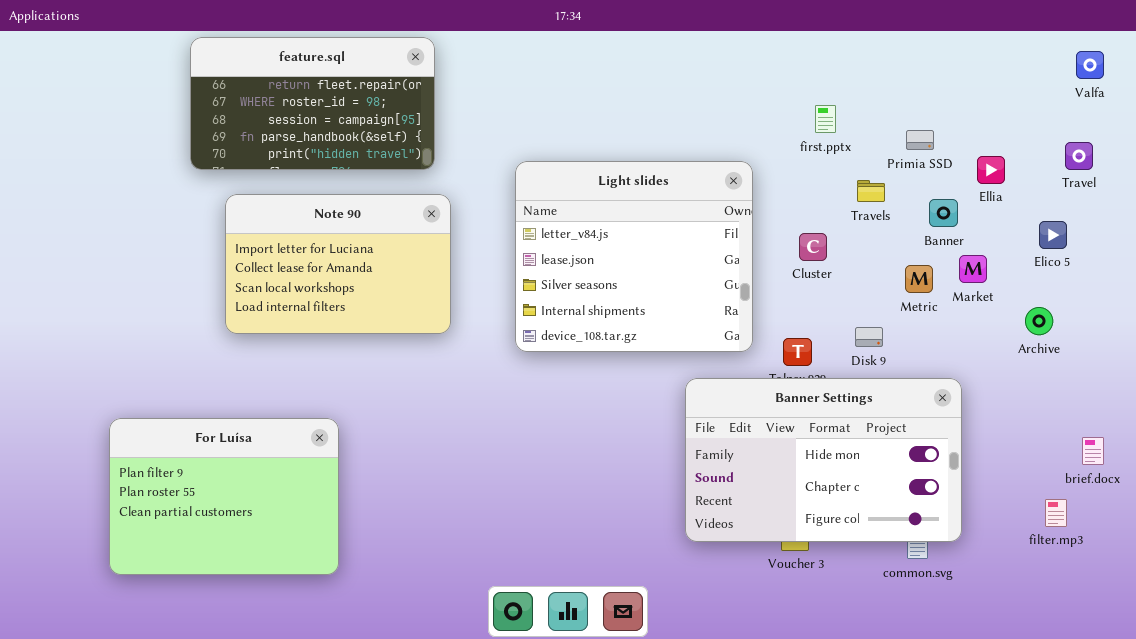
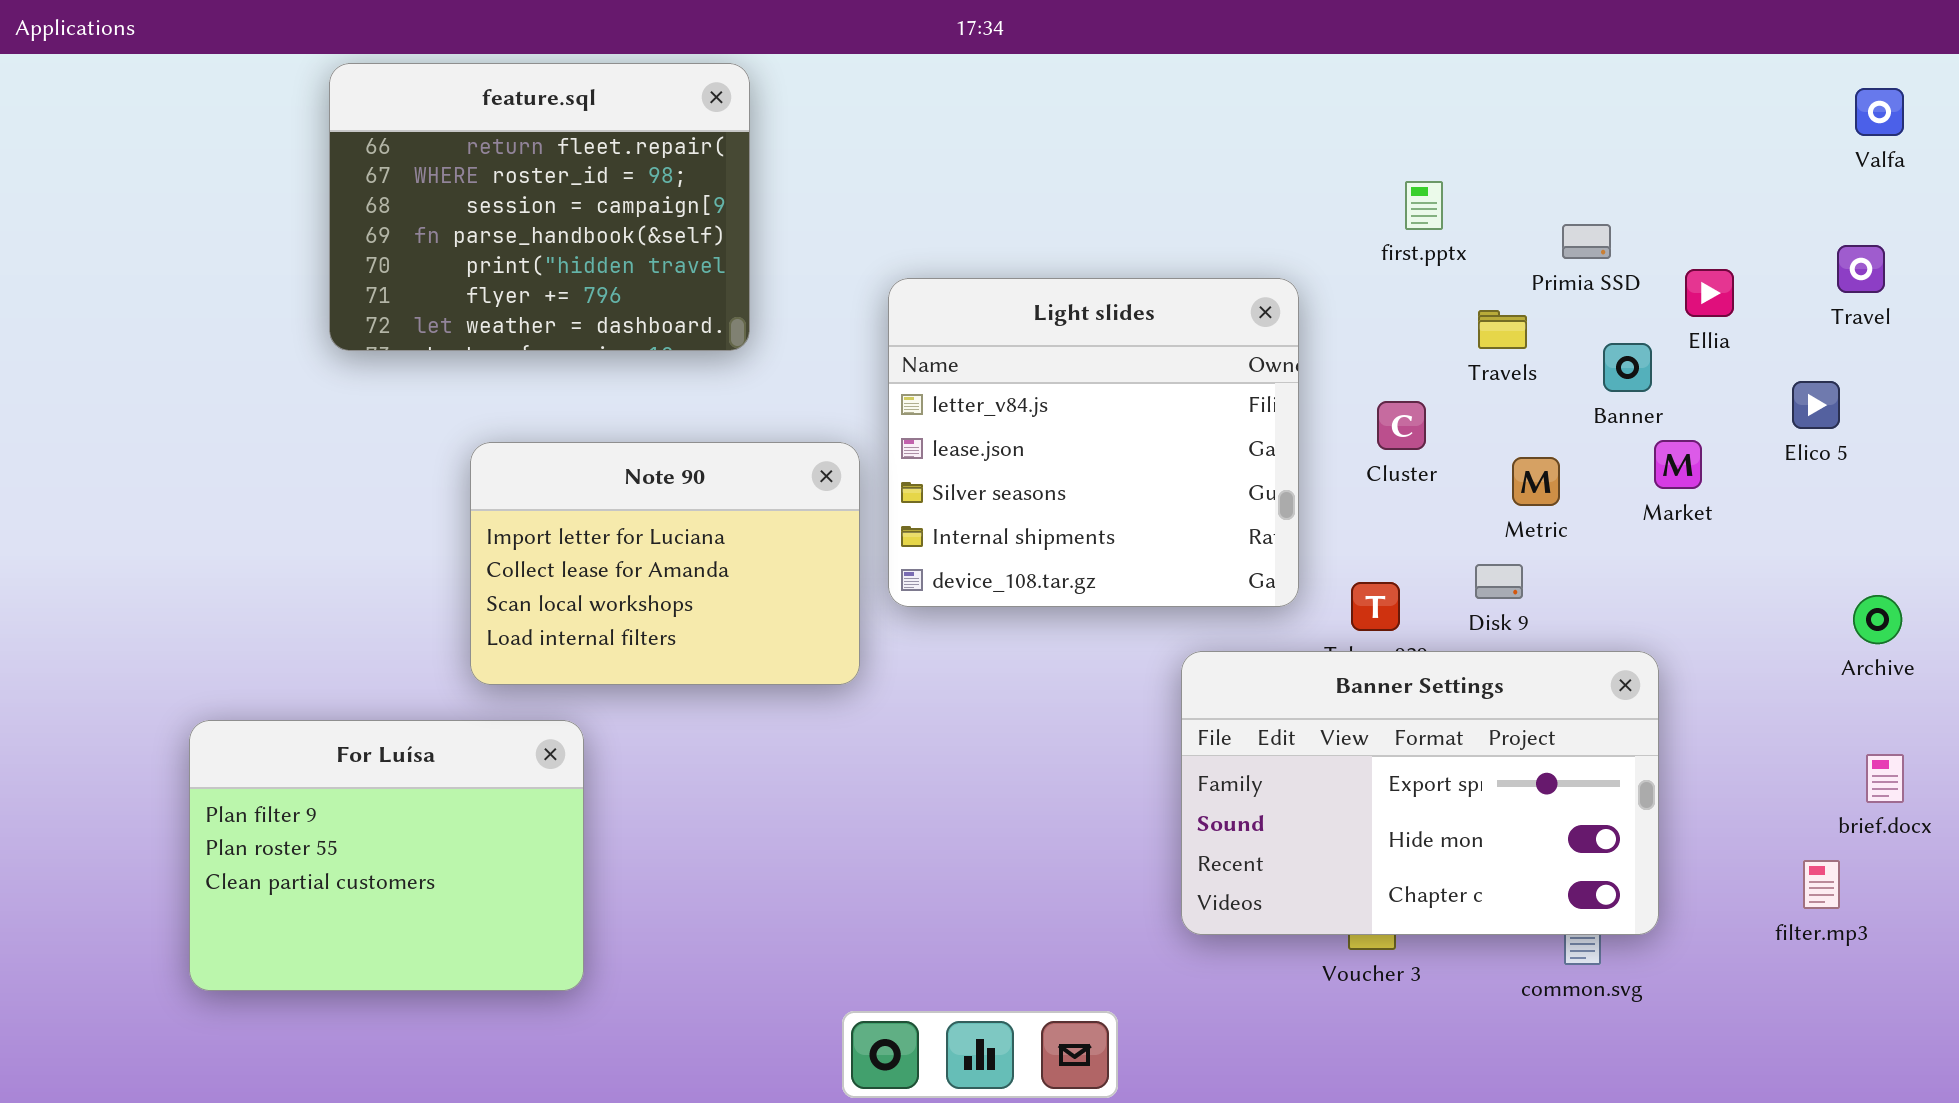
feature.sql: [190,37,435,170] -> [329,63,750,351], resized
Note 90: [225,194,451,334] -> [470,442,860,685], moved
Metric: [905,265,933,293] -> [1512,457,1560,506], moved
Archive: [1025,307,1053,335] -> [1853,595,1902,644], moved
Banner Settings: [685,378,962,542] -> [1181,651,1659,935], scrolled up 1 row

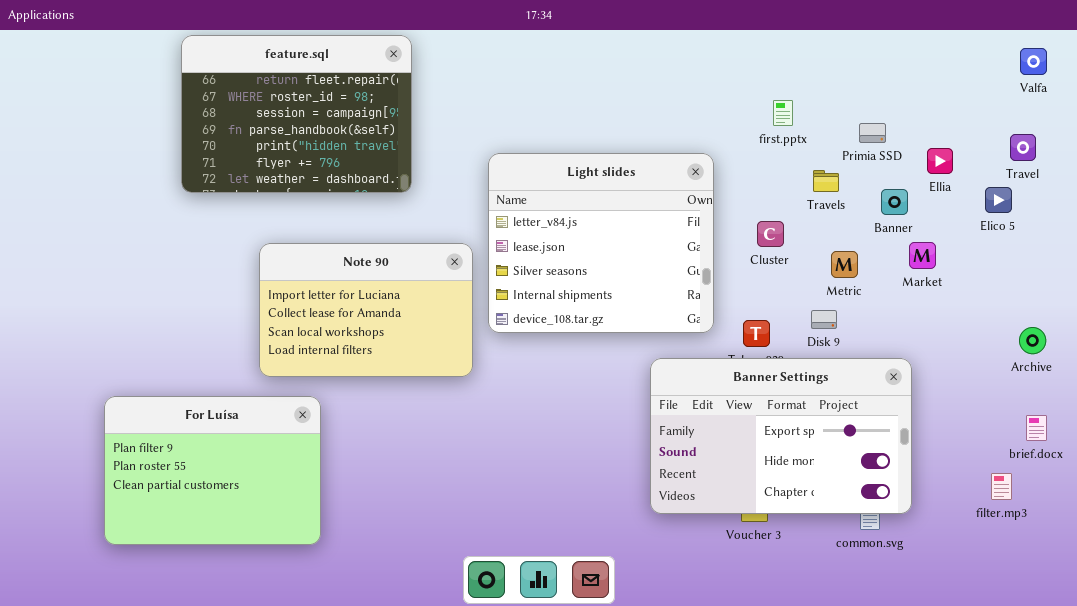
Elico 5: [1792,381,1840,429] -> [985,187,1012,213], moved

